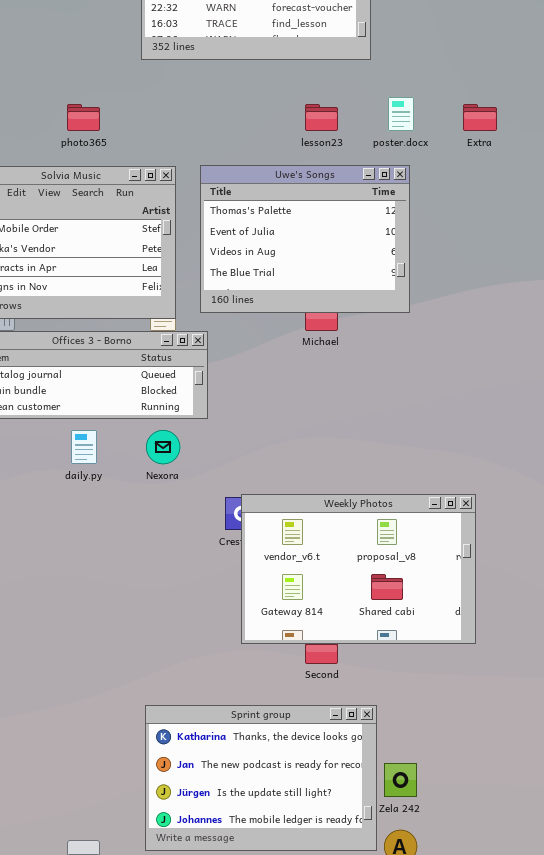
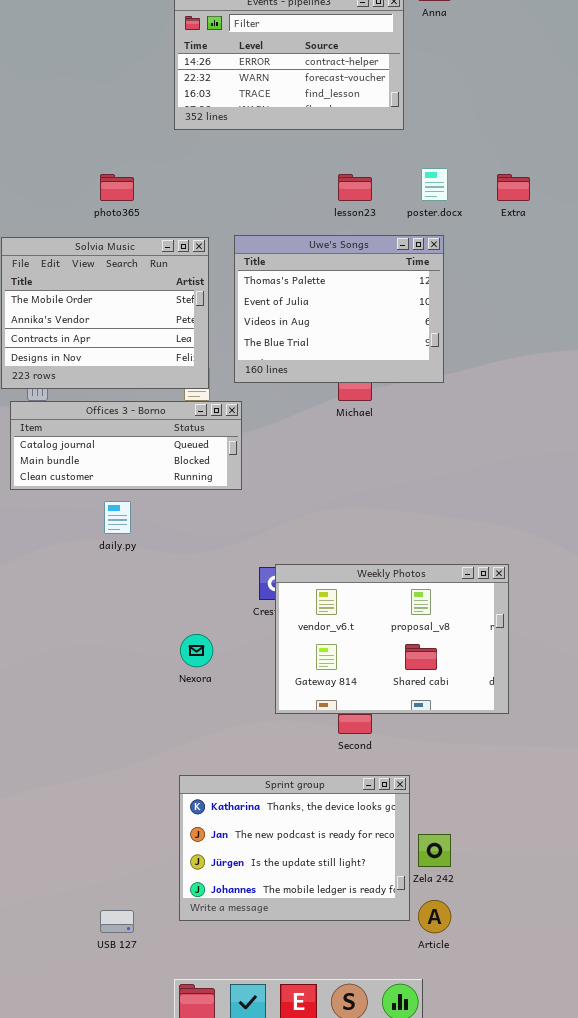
Nexora: [146,430,180,464] -> [180,634,213,667], moved

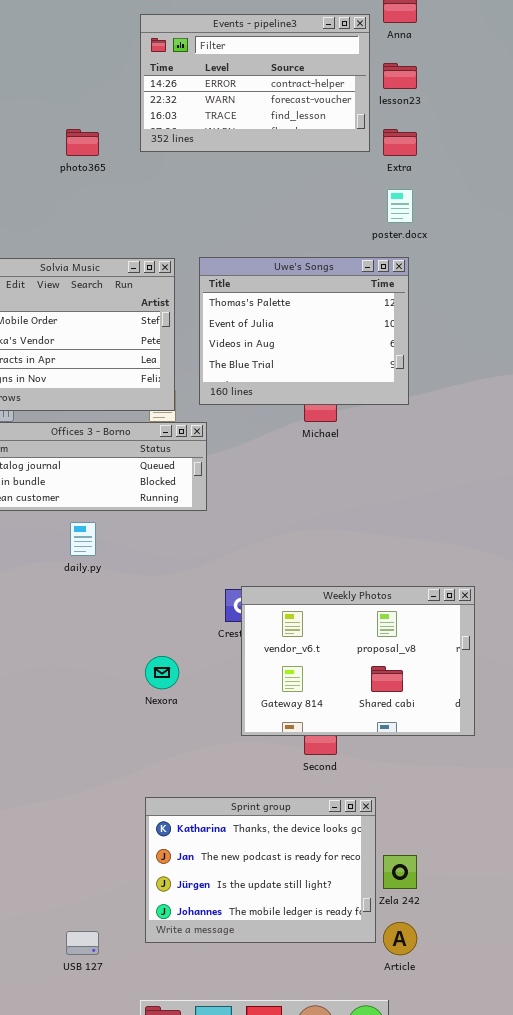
photo365: [100,174,134,201] -> [66,129,99,156], moved
lesson23: [338,174,372,201] -> [383,63,417,89], moved
Extra: [497,174,530,201] -> [383,129,417,156], moved

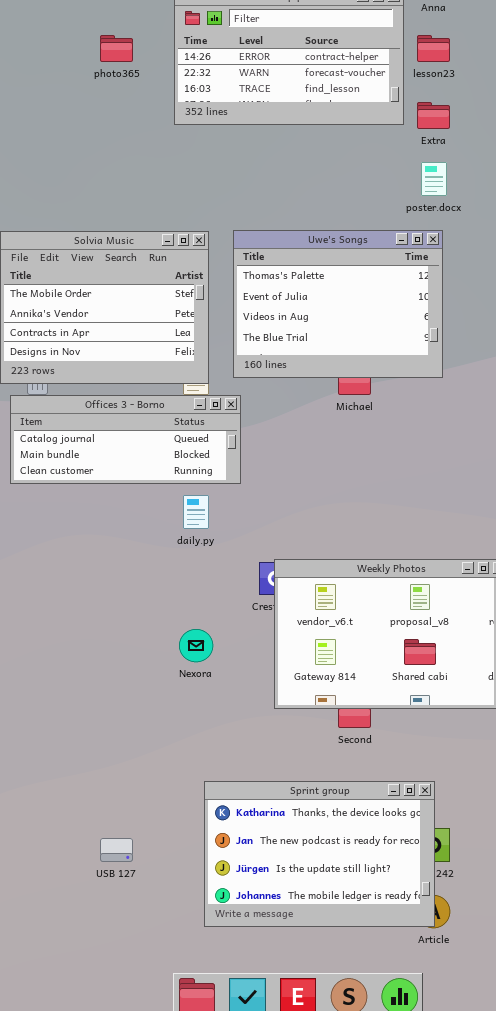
photo365: [66,129,99,156] -> [100,35,133,62], moved
daily.py: [70,522,96,556] -> [183,495,209,529], moved
Sprint group: [145,797,376,943] -> [204,781,435,927], moved
USB 127: [66,931,99,955] -> [100,838,133,862], moved

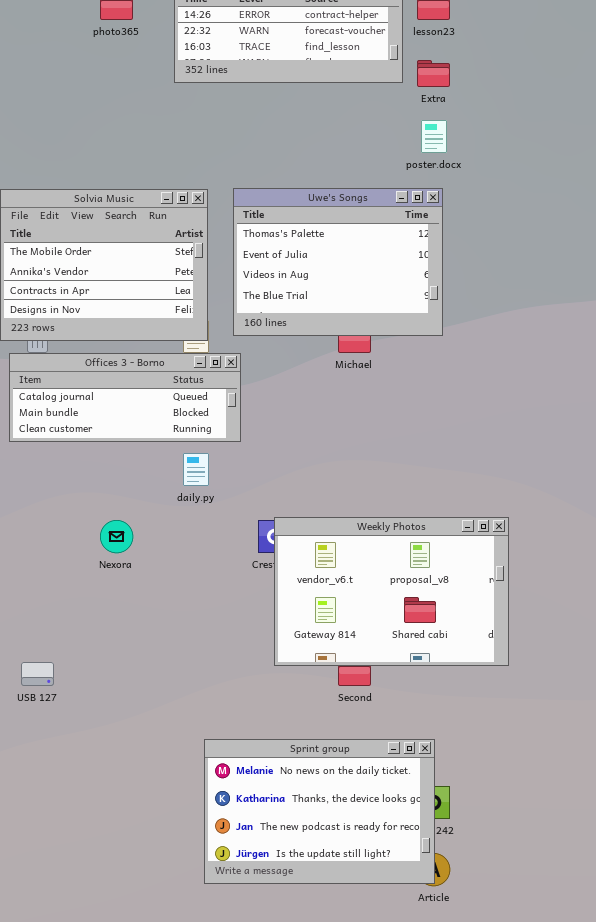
Nexora: [179,629,213,662] -> [100,520,133,553], moved
Sprint group: [204,781,435,927] -> [204,739,435,884], scrolled up 1 row
USB 127: [100,838,133,862] -> [21,662,54,686], moved

